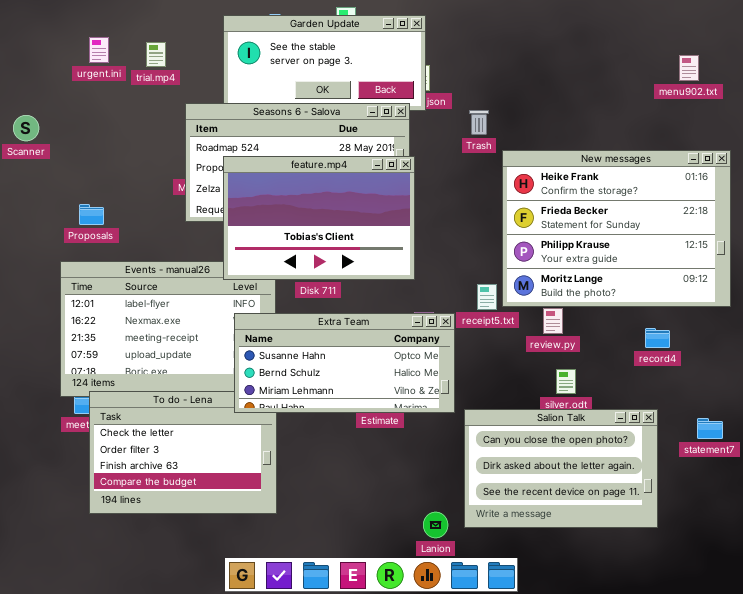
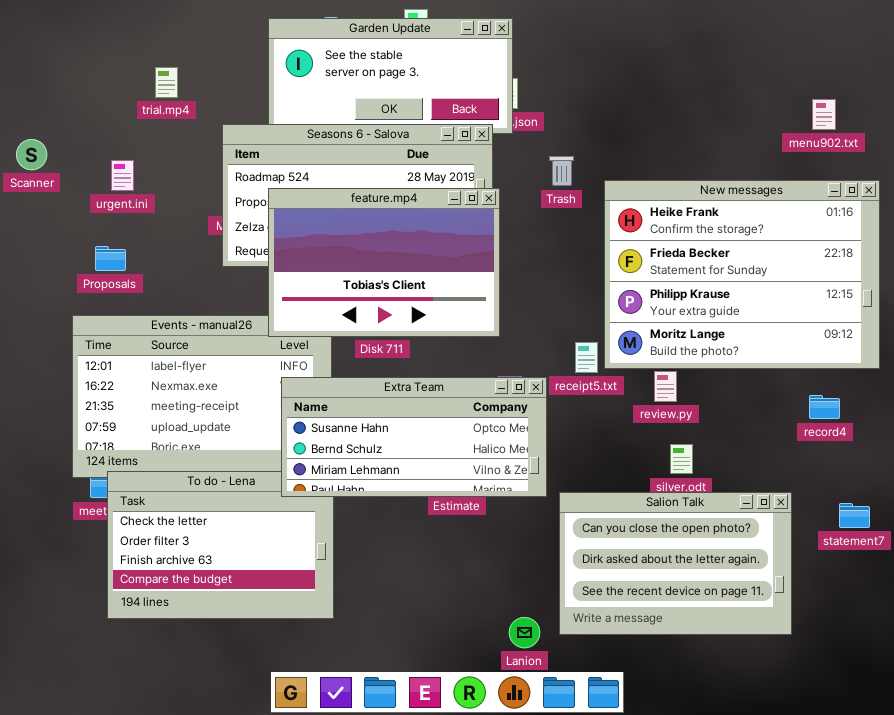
urgent.ini: [89,37,109,63] -> [111,160,134,191], moved
trial.mp4: [146,42,166,67] -> [155,67,178,98], moved
menu902.txt: [679,55,699,81] -> [812,99,836,130], moved
Trash: [469,110,489,135] -> [549,156,574,186], moved
record4: [645,328,670,348] -> [809,395,840,419], moved

